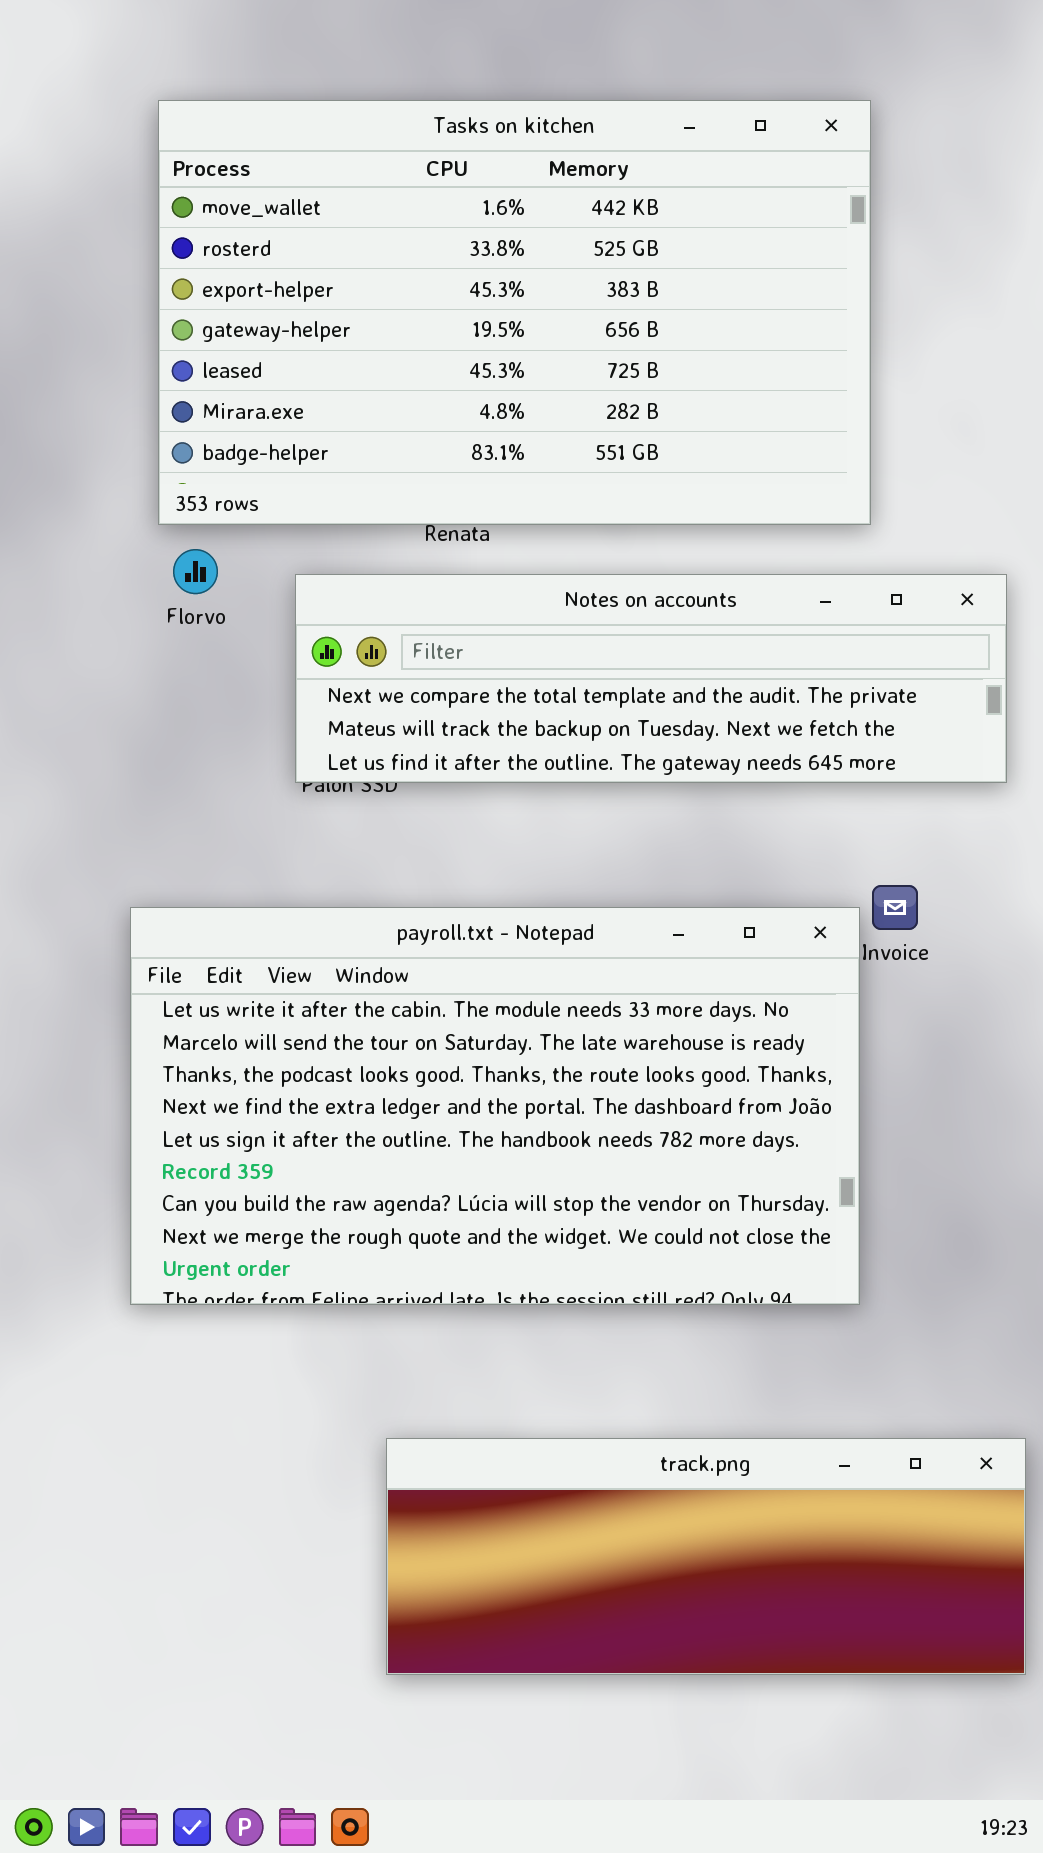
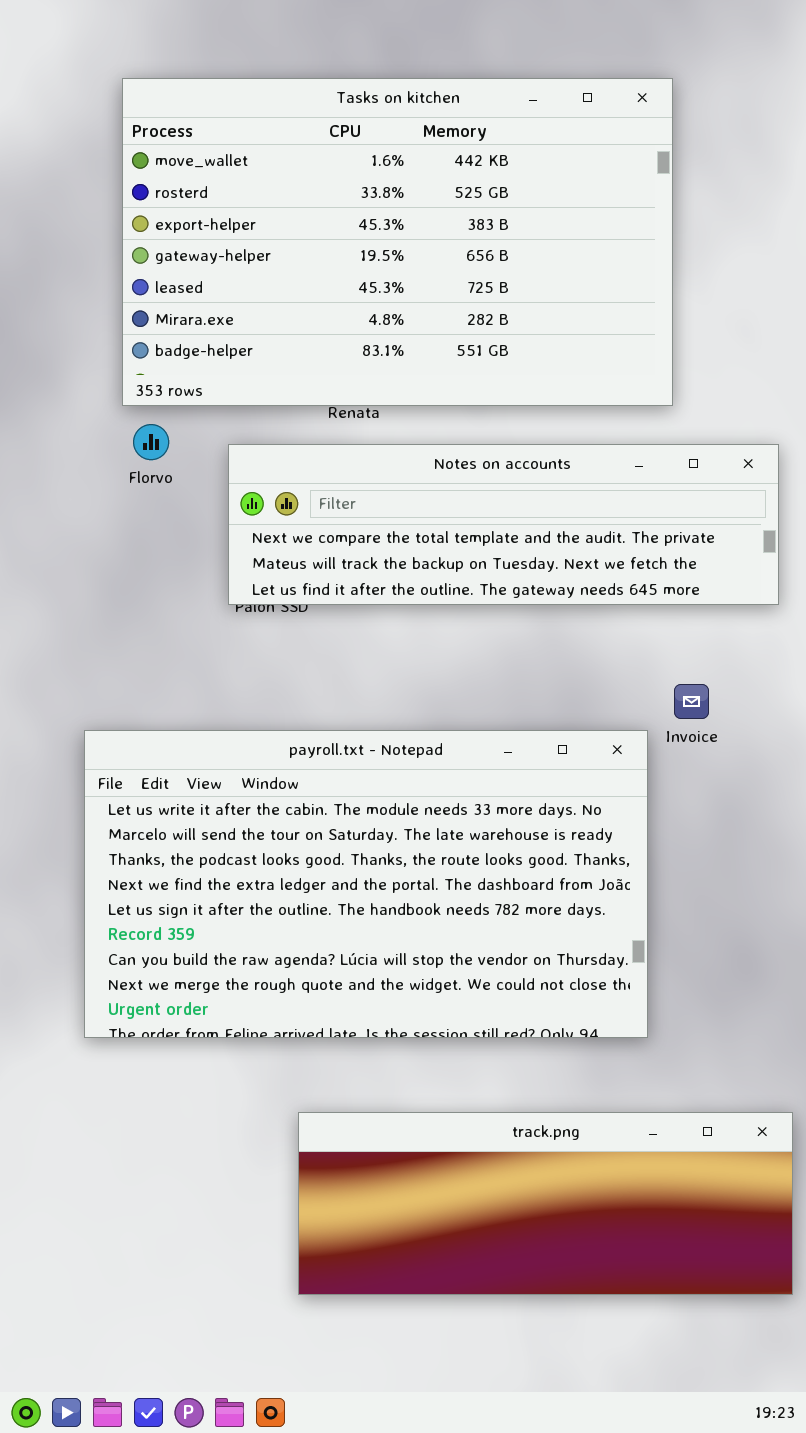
payroll.txt - Notepad: [130,907,860,1305] -> [84,730,648,1038], moved

